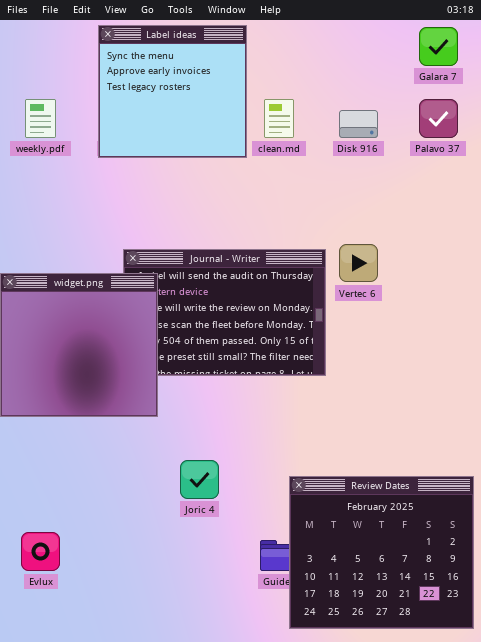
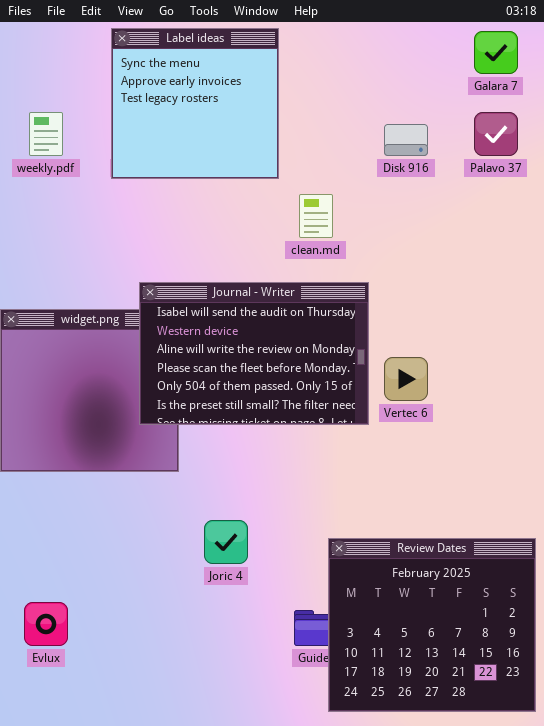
clean.md: [264,99,294,138] -> [299,194,333,238], moved
Vertec 6: [339,244,378,282] -> [384,357,428,401], moved
Journal - Writer: [123,249,326,376] -> [139,282,369,425], raised

